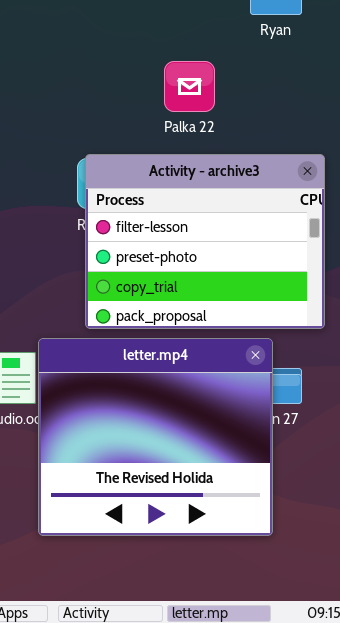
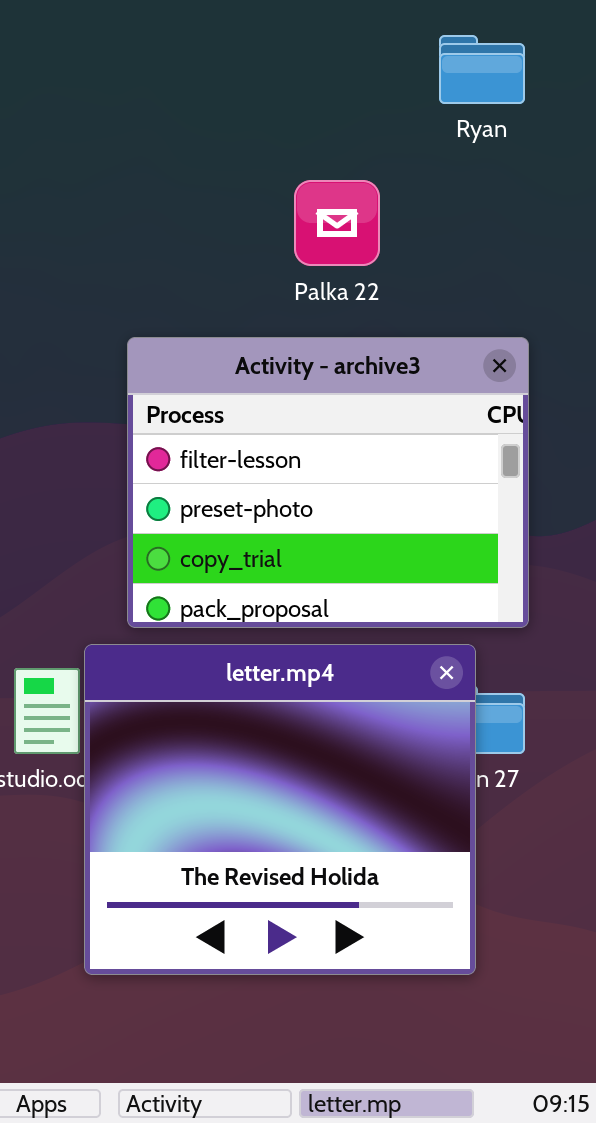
Activity - archive3: [85,154,325,329] -> [127,337,529,628], moved

